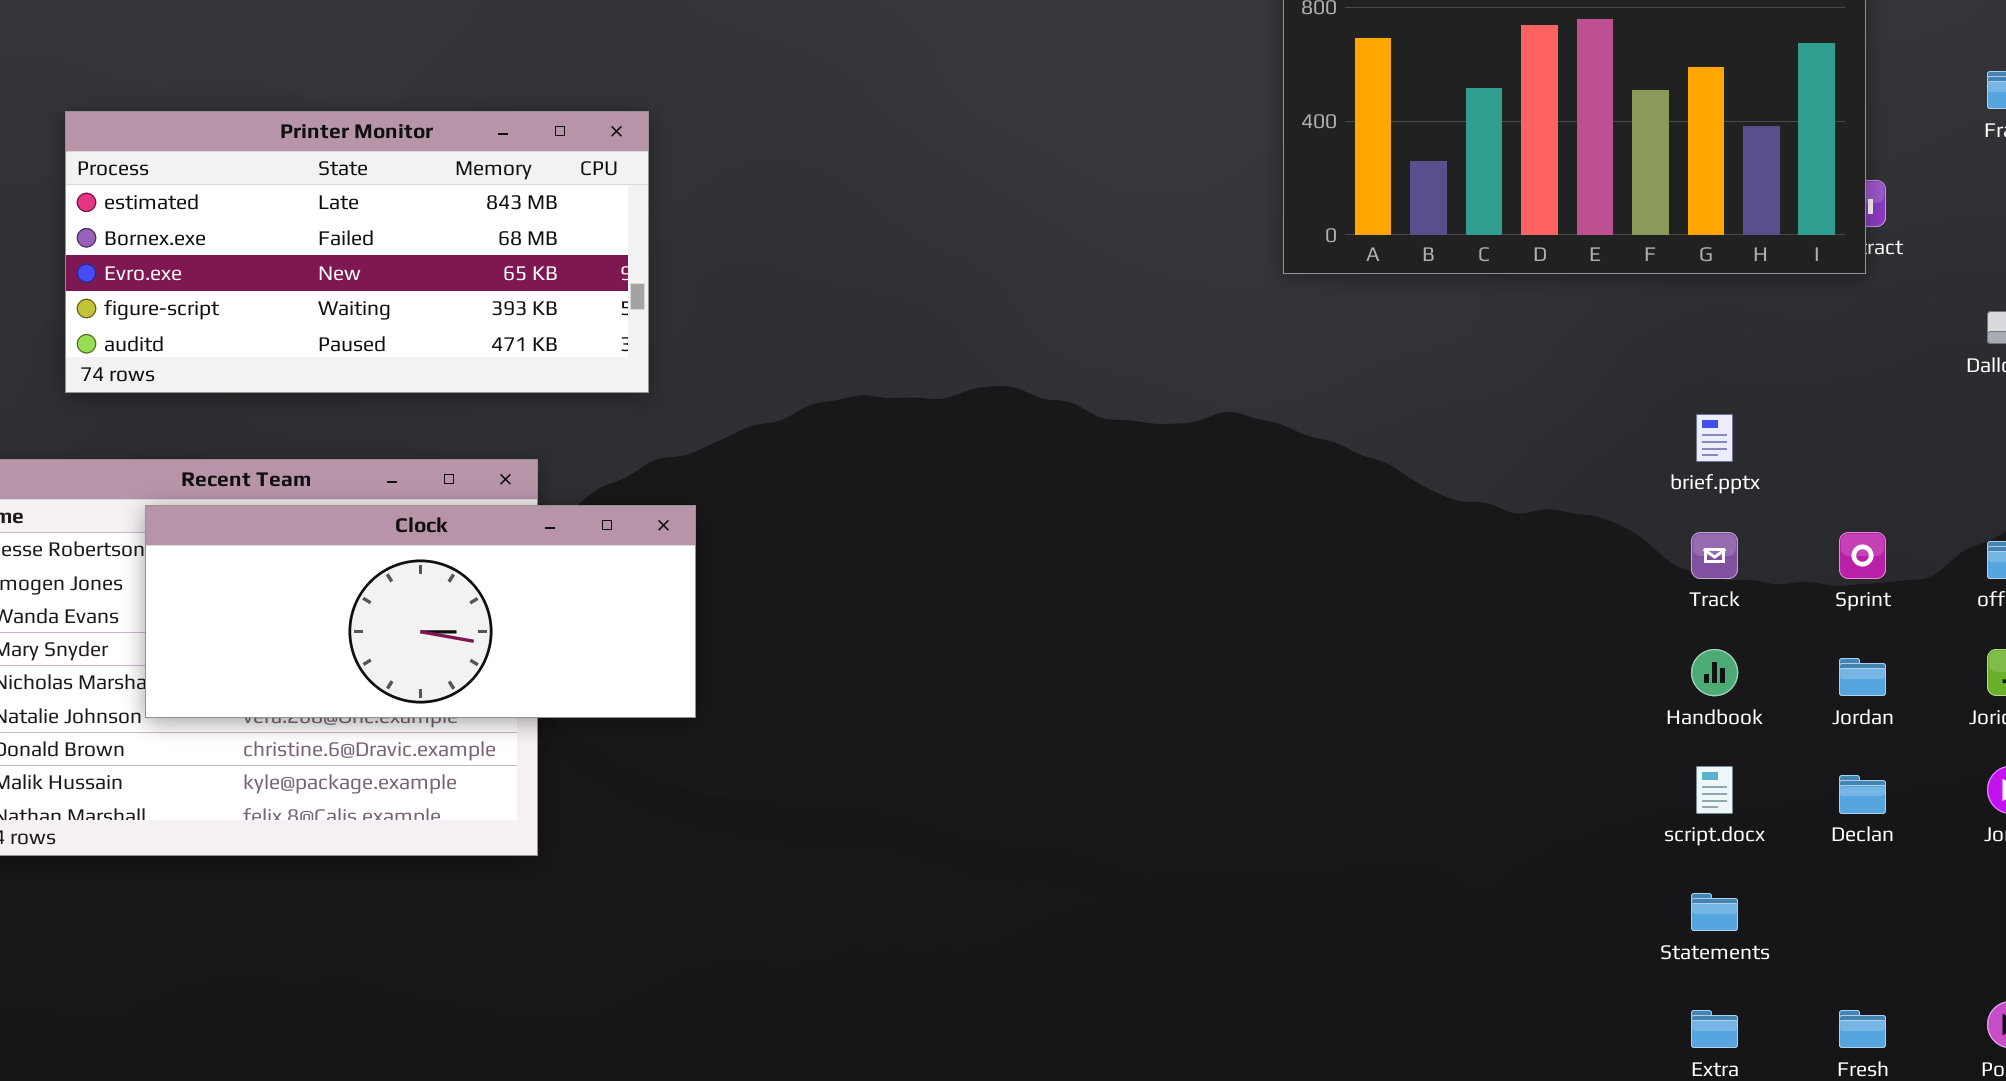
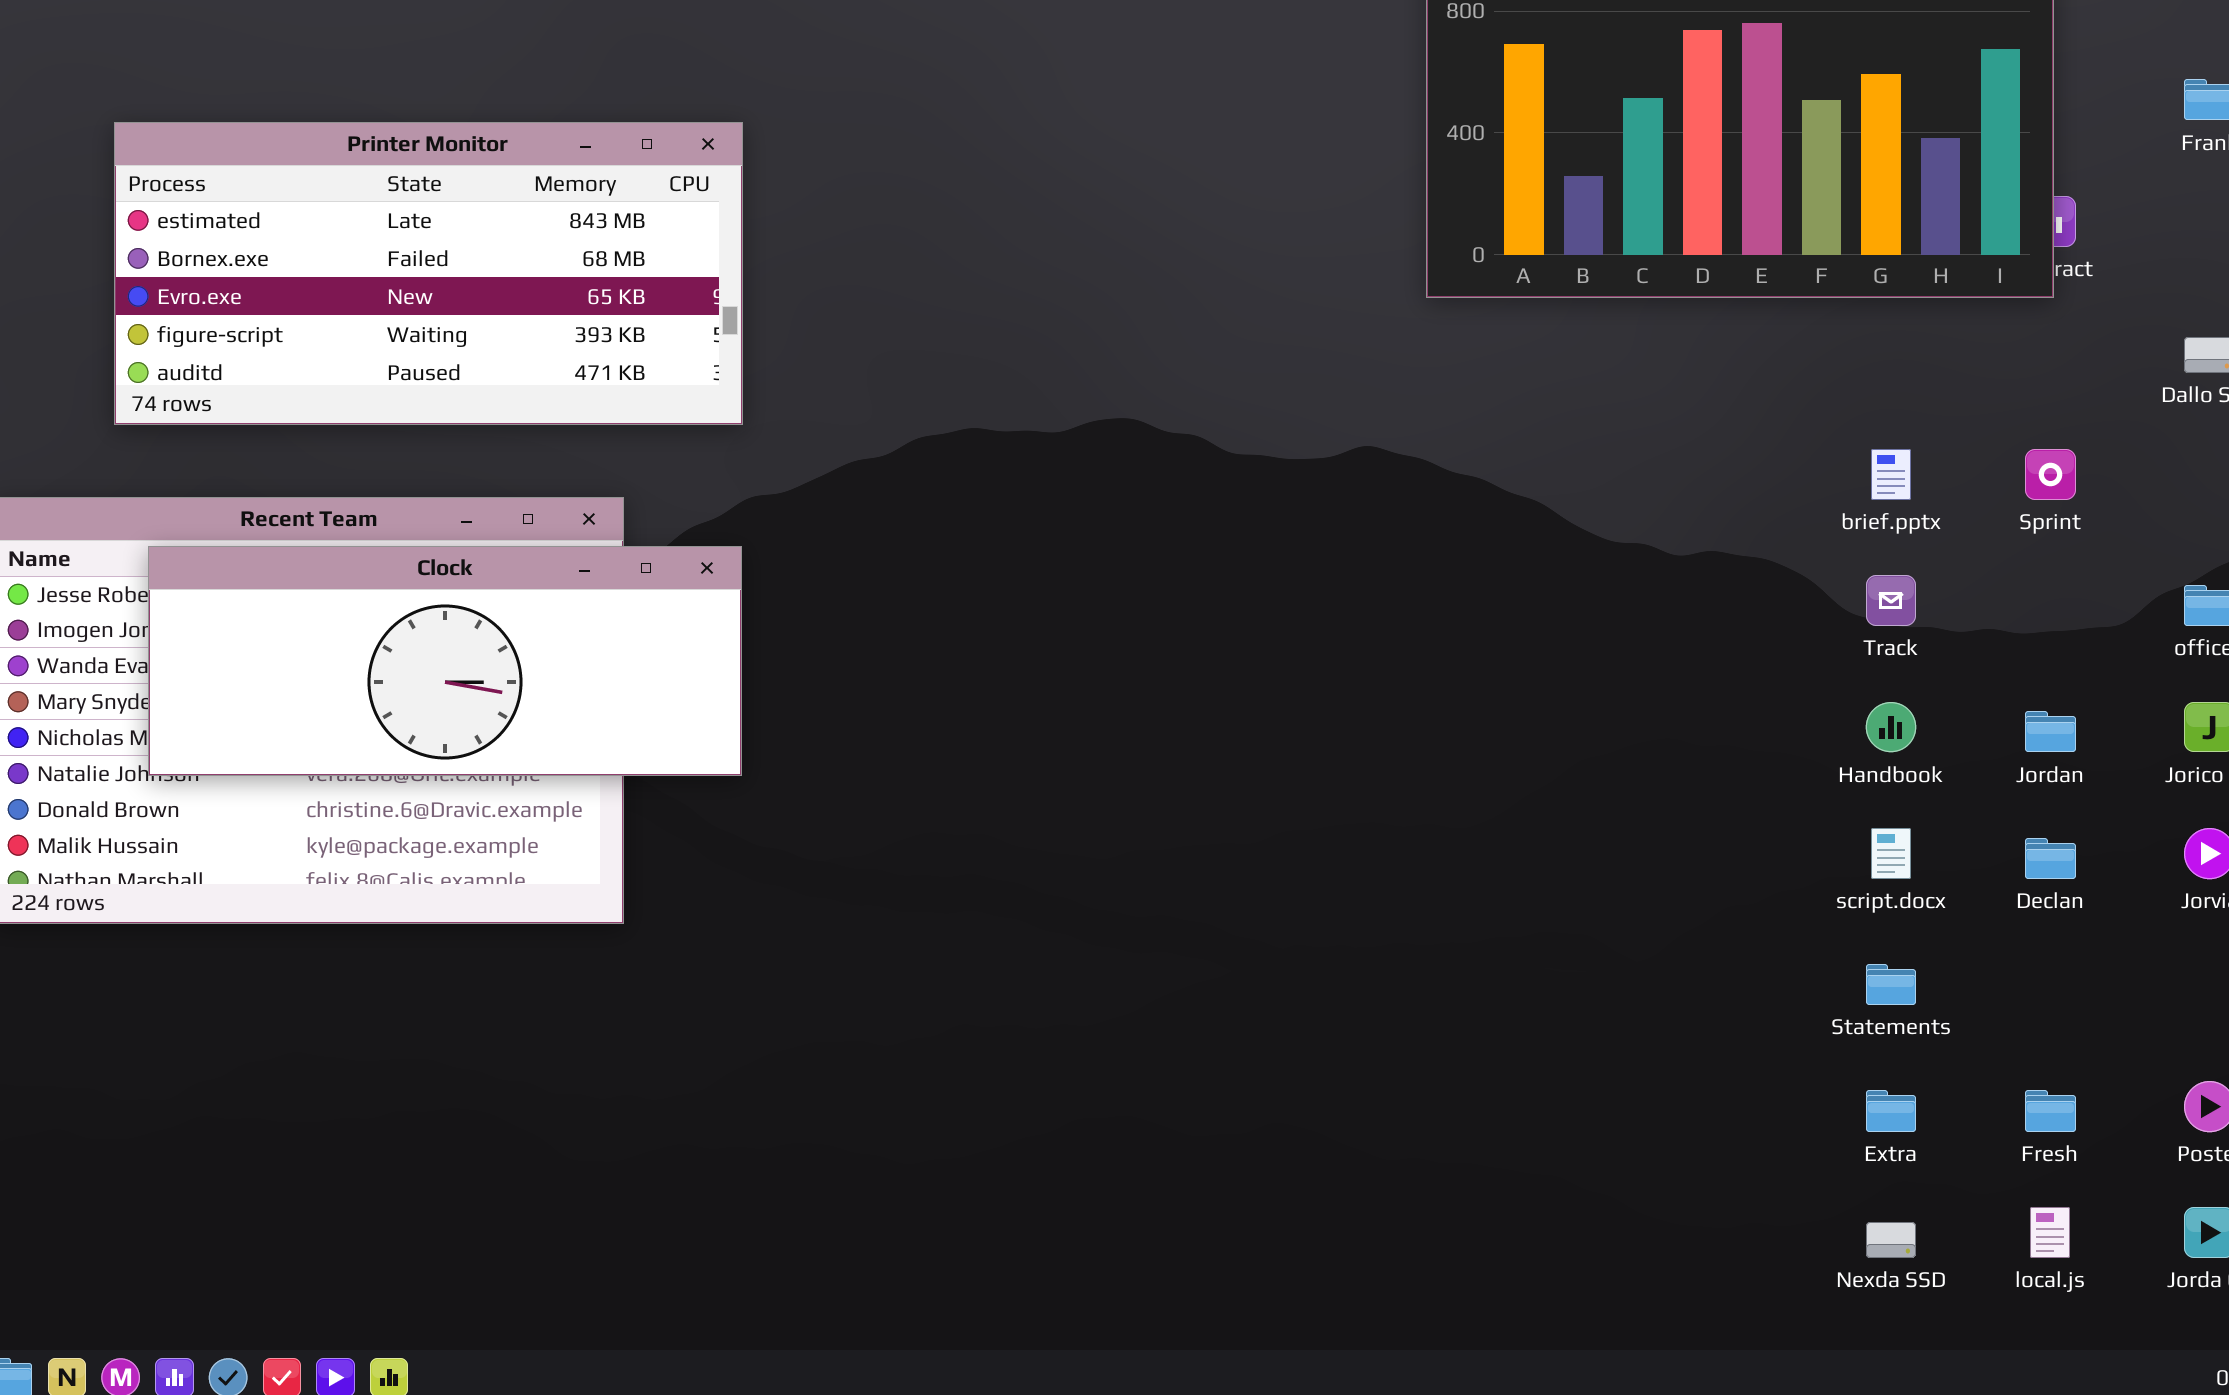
Clock: [145,505,696,718] -> [148,546,742,776], moved
Sprint: [1839,532,1886,579] -> [2025,449,2076,500], moved

